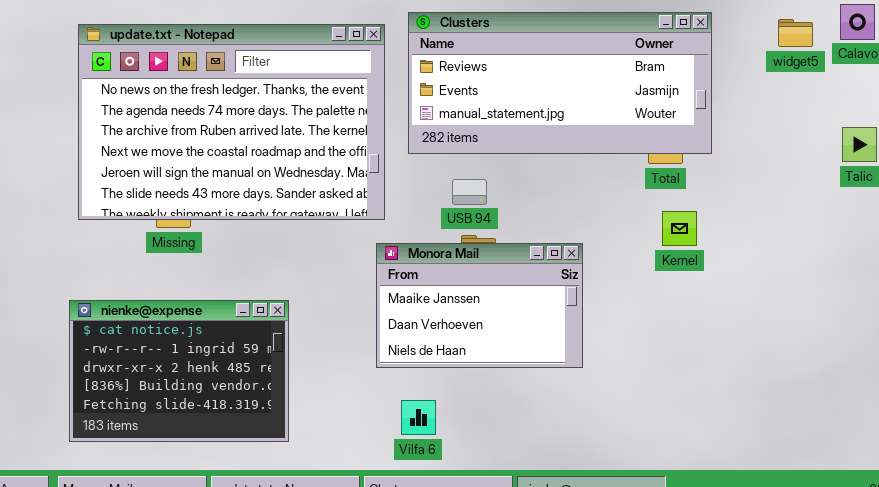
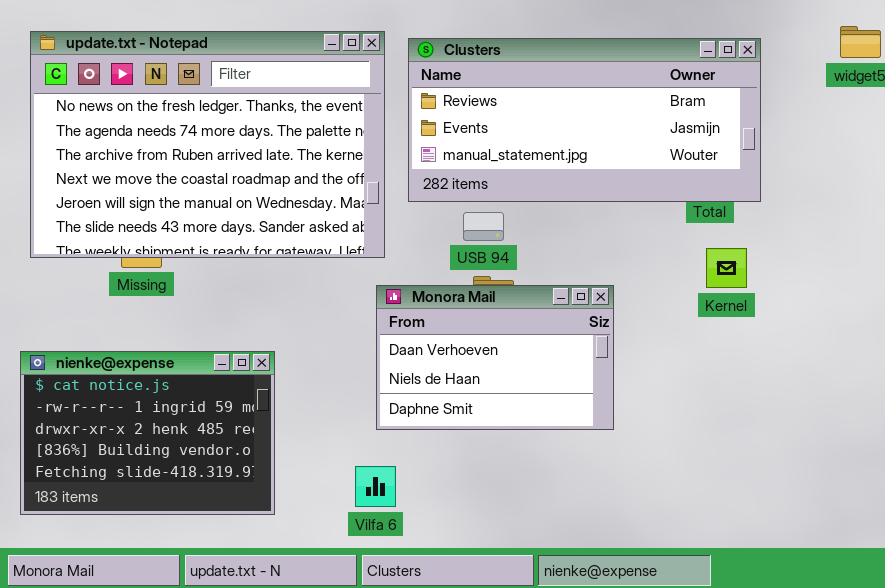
Clusters: [408,12,712,154] -> [408,38,761,202], moved
Monora Mail: [376,243,583,368] -> [376,285,614,430], scrolled down 1 row
Vilfa 6: [401,400,436,435] -> [355,466,396,507], moved

